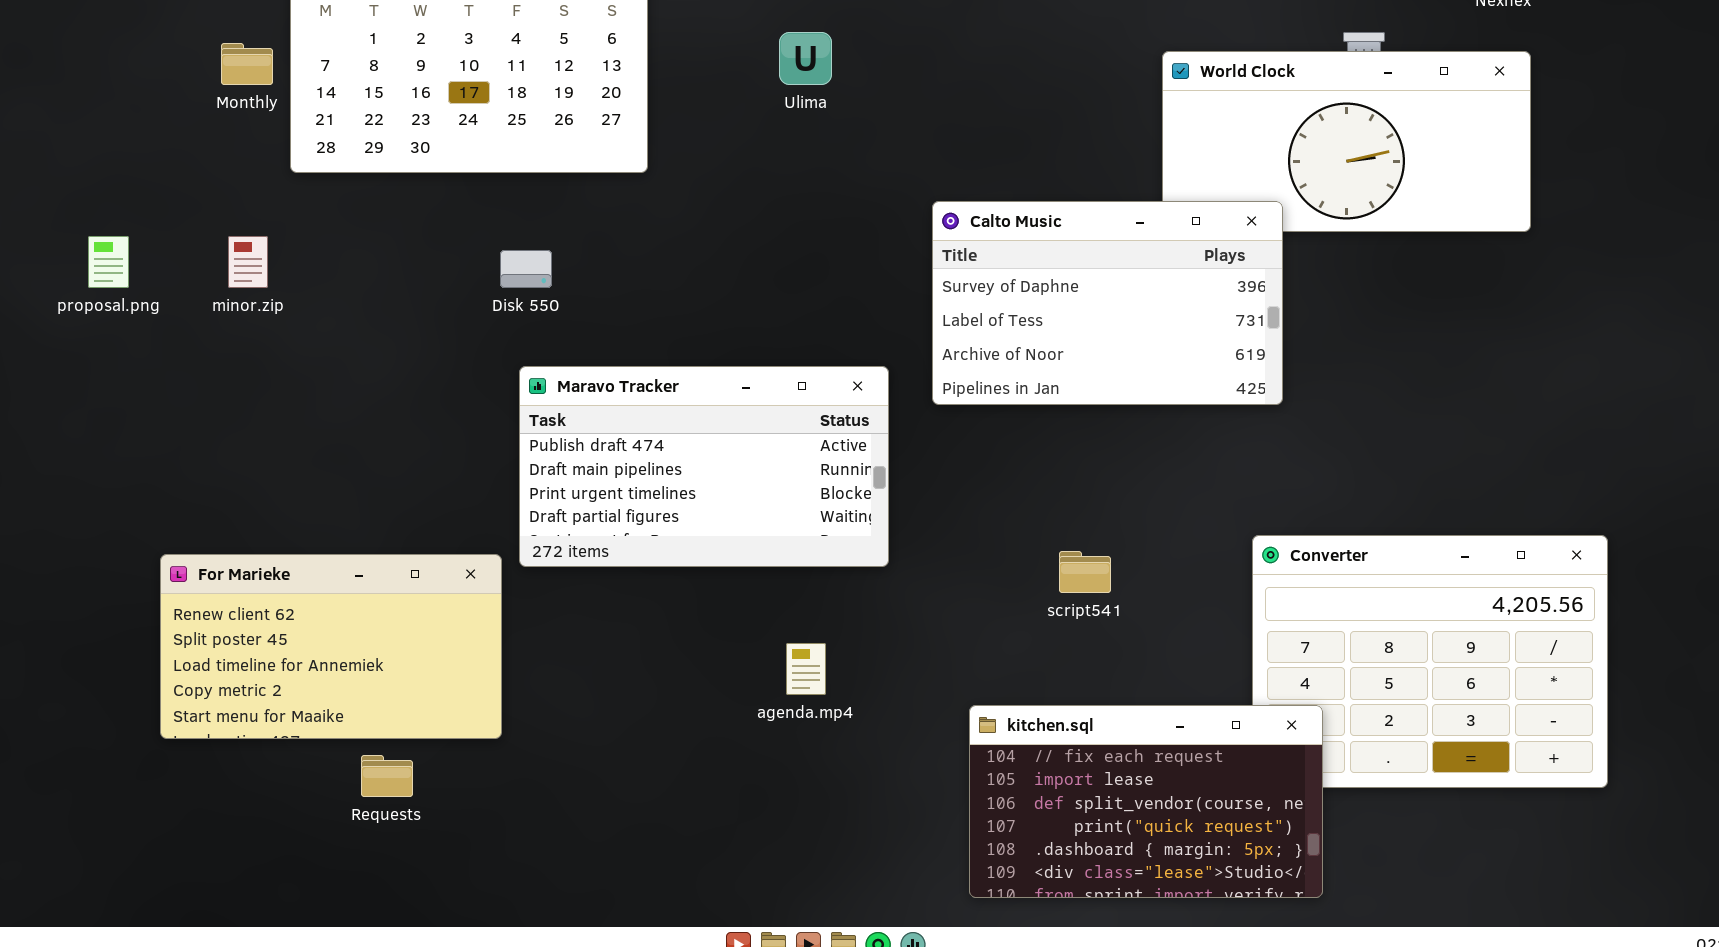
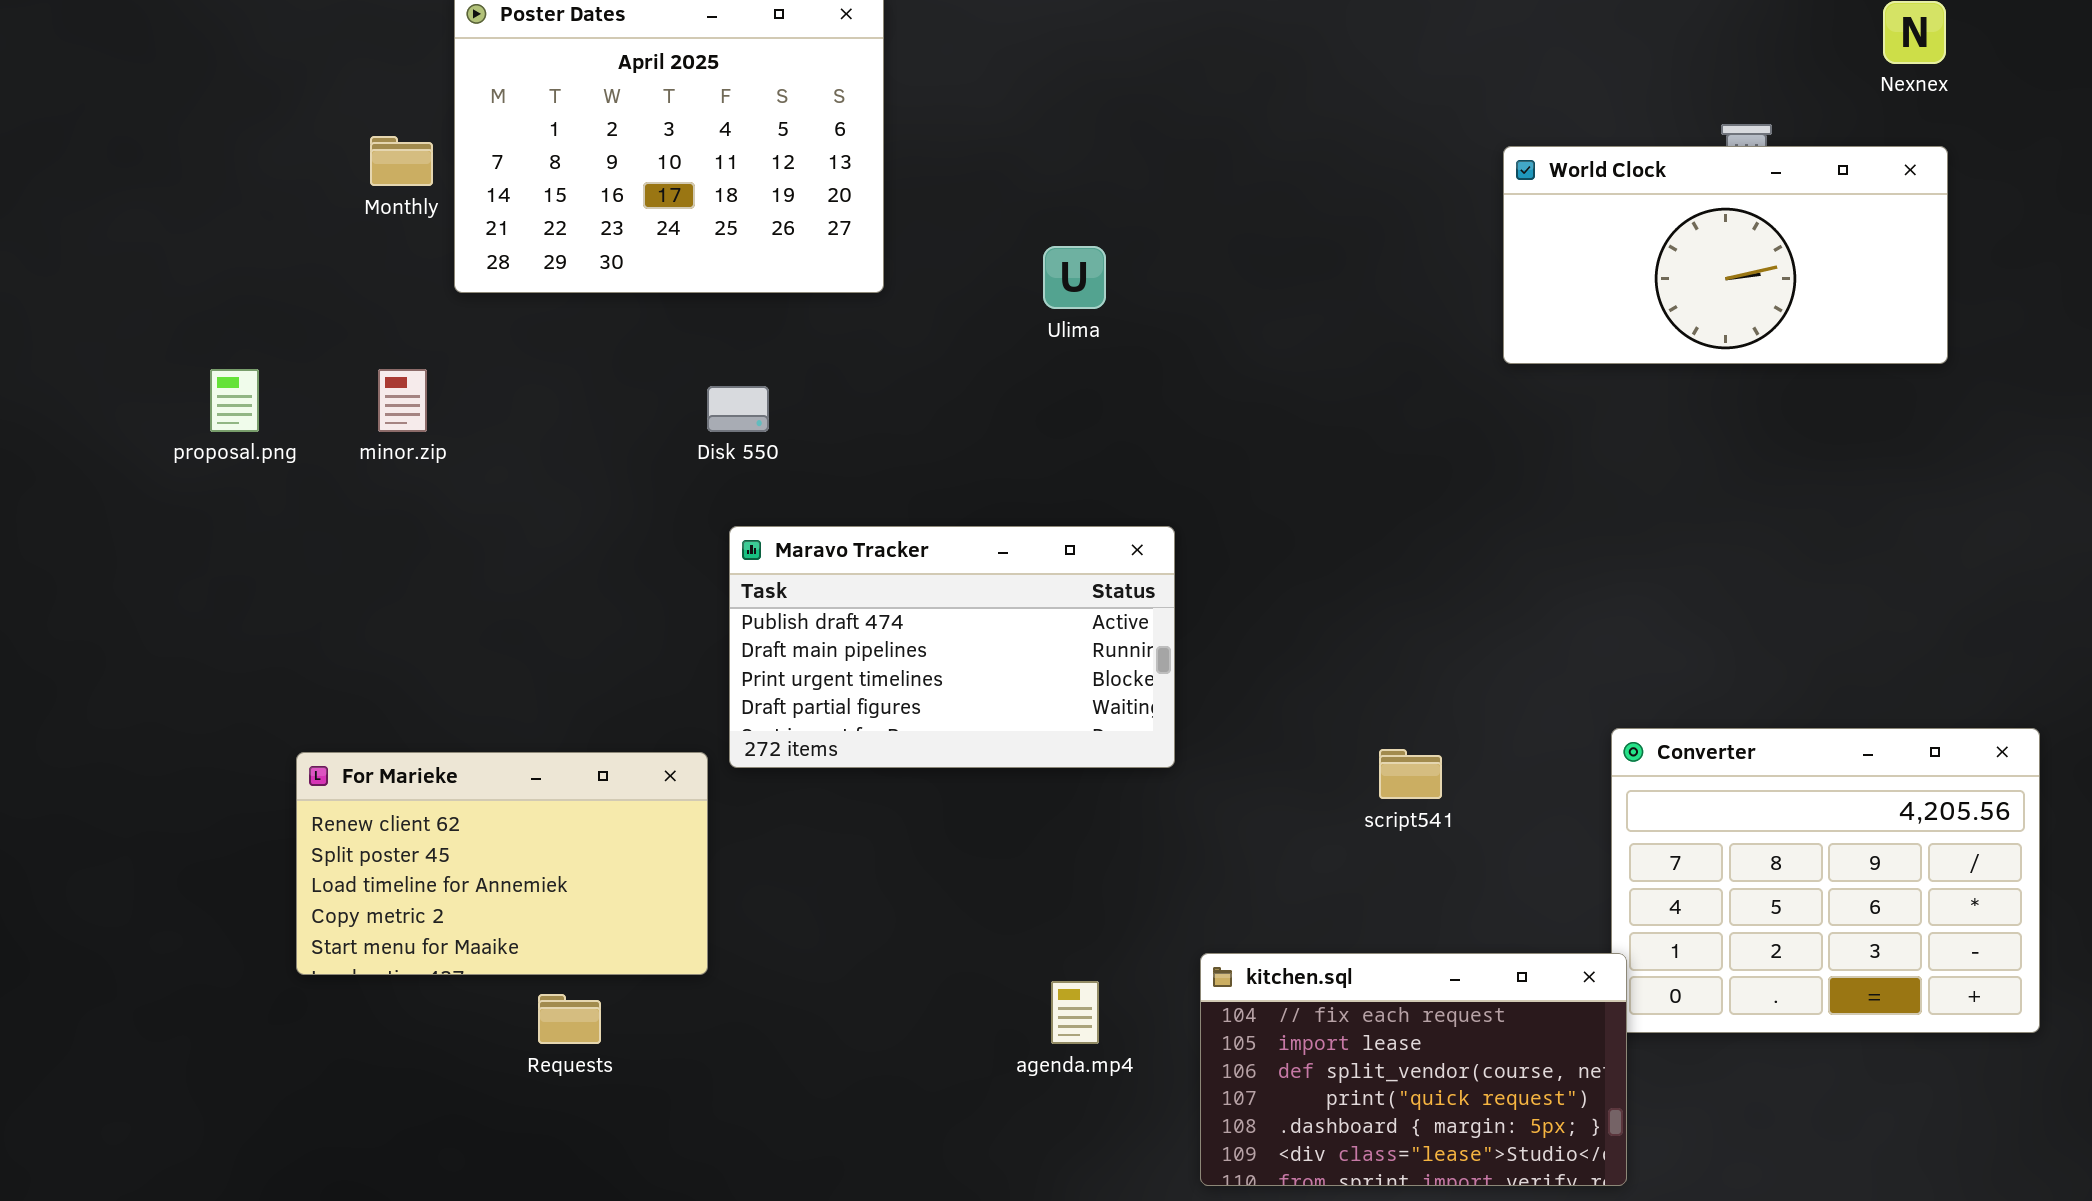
Ulima: [779,32,832,85] -> [1043,246,1106,309], moved
Calto Music: [932,201,1283,405] -> none, closed
agenda.mp4: [786,643,826,695] -> [1051,981,1099,1044], moved
kitchen.sql: [969,705,1323,898] -> [1200,953,1627,1186], moved

